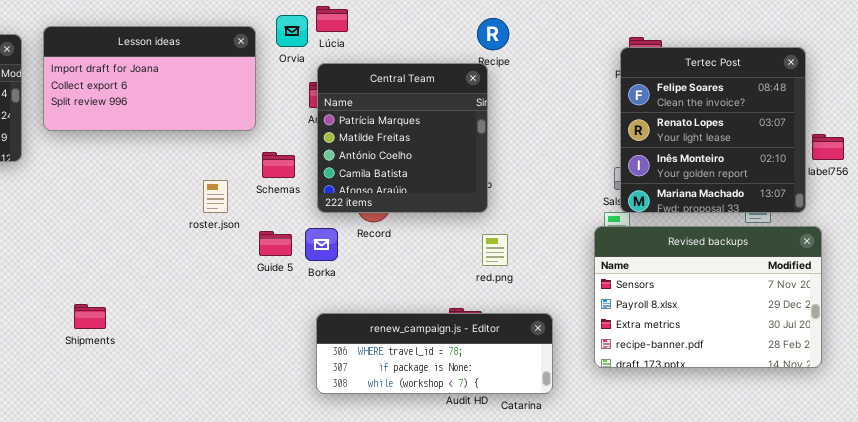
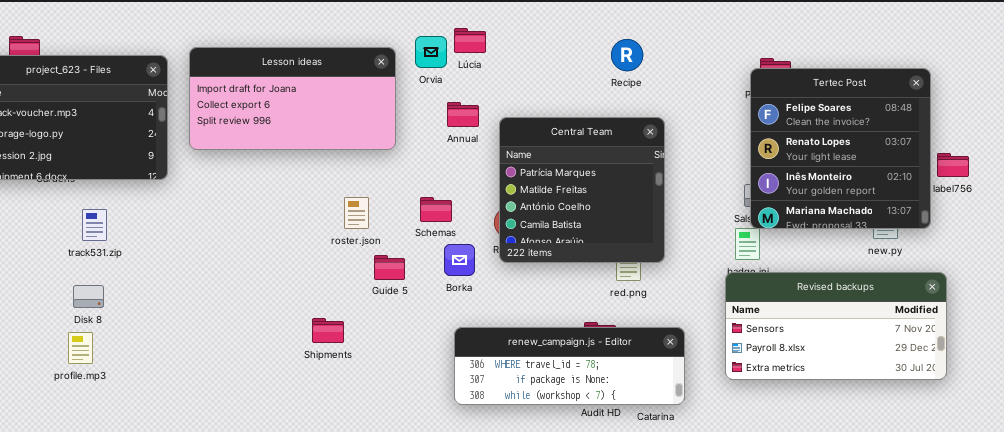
Central Team: [317,63,488,213] -> [499,117,665,263], moved
Schemas: [262,152,295,178] -> [420,197,452,222], moved
Revised backups: [594,226,822,368] -> [725,272,947,380], resized
Guide 5: [259,231,292,256] -> [374,255,405,280], moved
Shipments: [74,304,106,329] -> [312,318,344,343], moved

